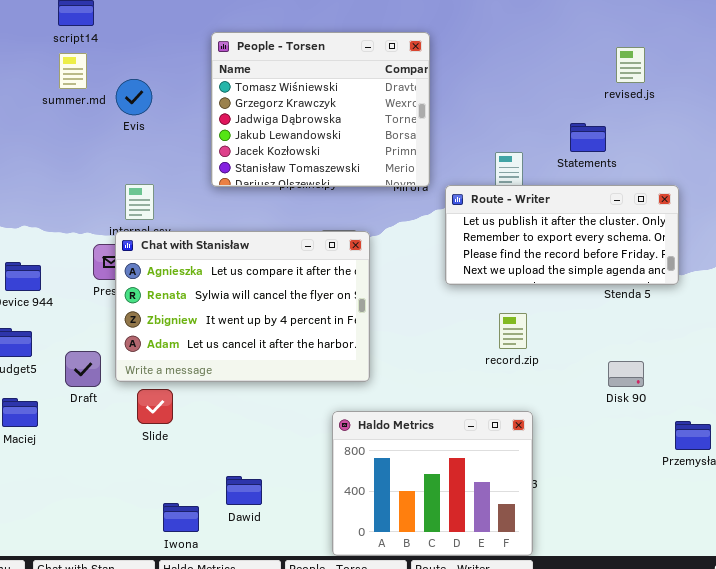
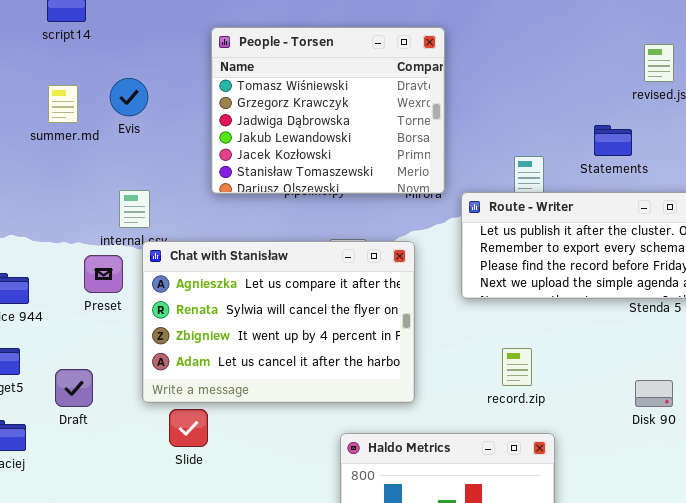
summer.md: [59,53,87,89] -> [48,85,78,123], moved
Chat with Stanisław: [115,231,370,382] -> [142,241,415,403], moved
record.zip: [499,313,527,349] -> [502,348,532,386], moved
Slide: [137,389,173,424] -> [169,409,208,447], moved

